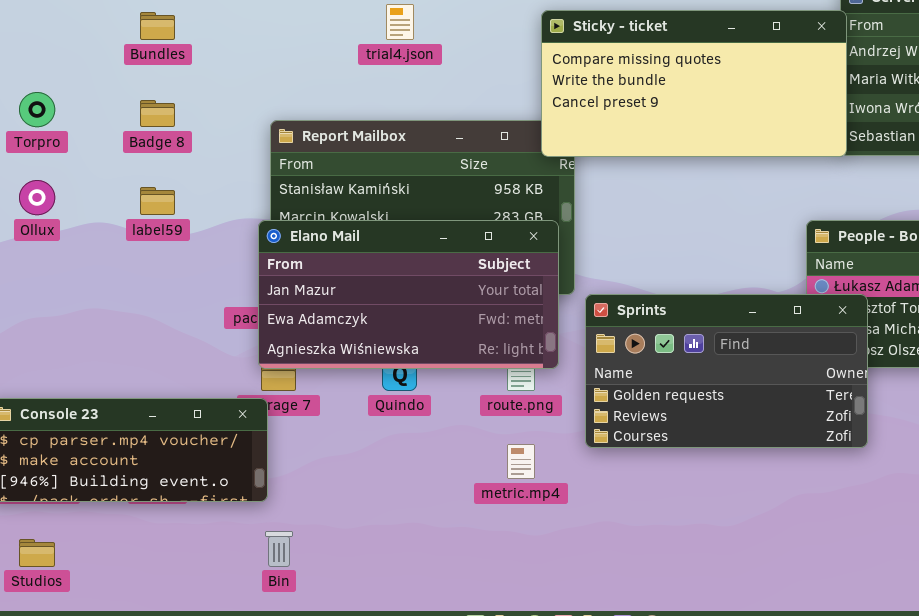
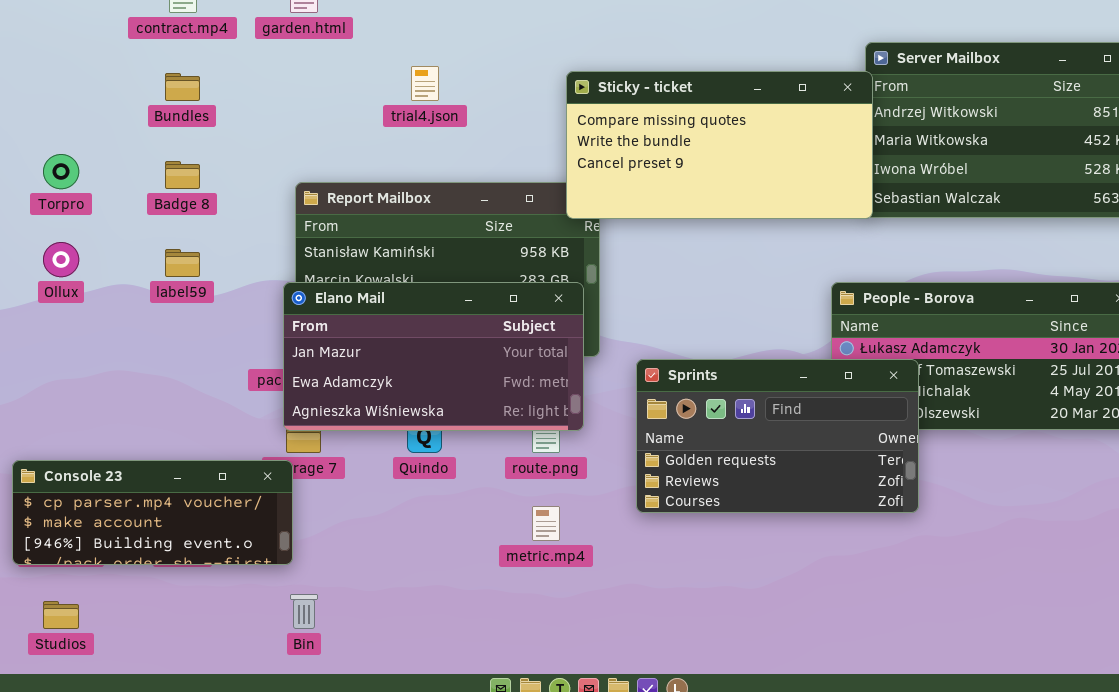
Sprints: [585,294,868,448] -> [636,359,919,513], moved

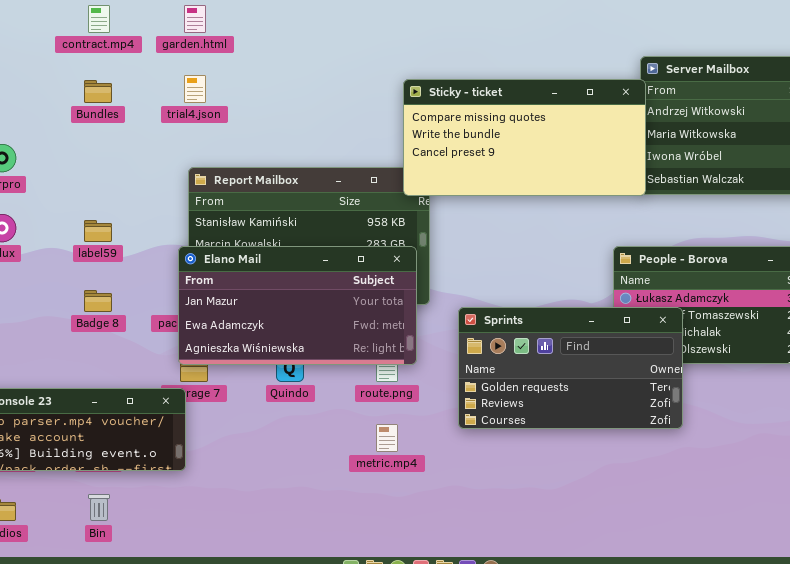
trial4.json: [411,66,439,101] -> [184,75,206,103], moved
Badge 8: [165,161,200,189] -> [84,290,112,312], moved
Bin: [290,594,318,629] -> [88,494,110,521], moved

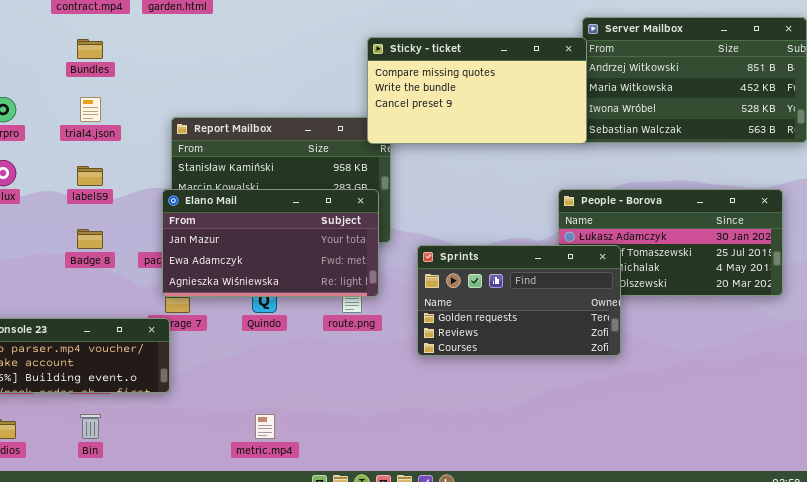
trial4.json: [184,75,206,103] -> [80,97,101,122], moved
metric.mp4: [376,424,398,452] -> [255,414,275,439], moved

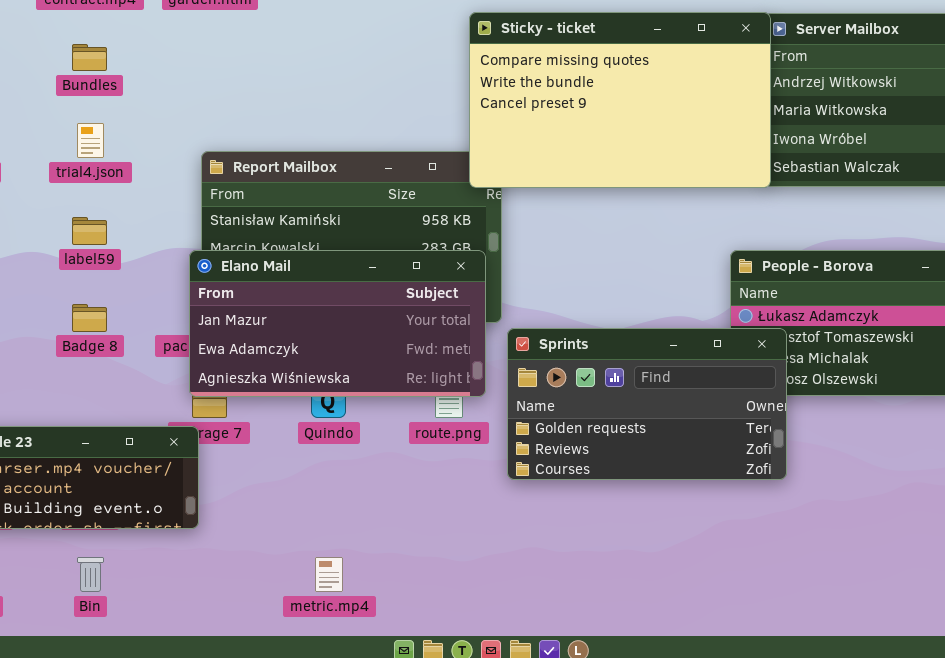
Sticky - ticket: [367,37,587,144] -> [469,12,771,188], resized
Sprints: [417,245,621,356] -> [507,328,787,480], moved

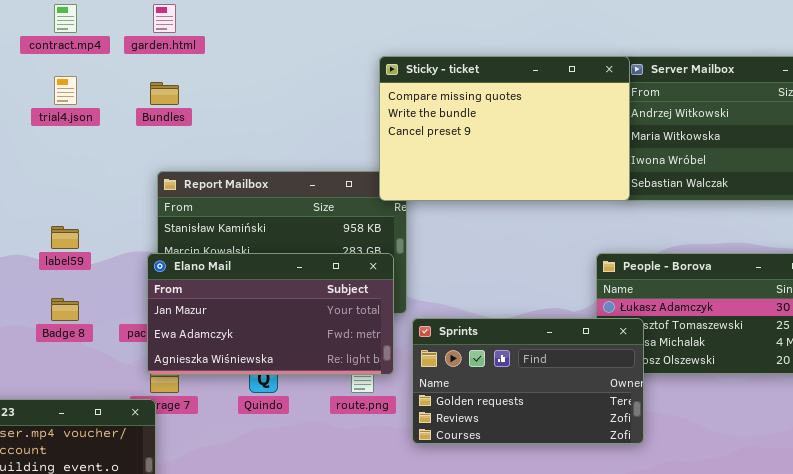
Bundles: [72,44,107,71] -> [150,82,179,105], moved
trial4.json: [77,123,104,158] -> [54,76,77,105], moved

